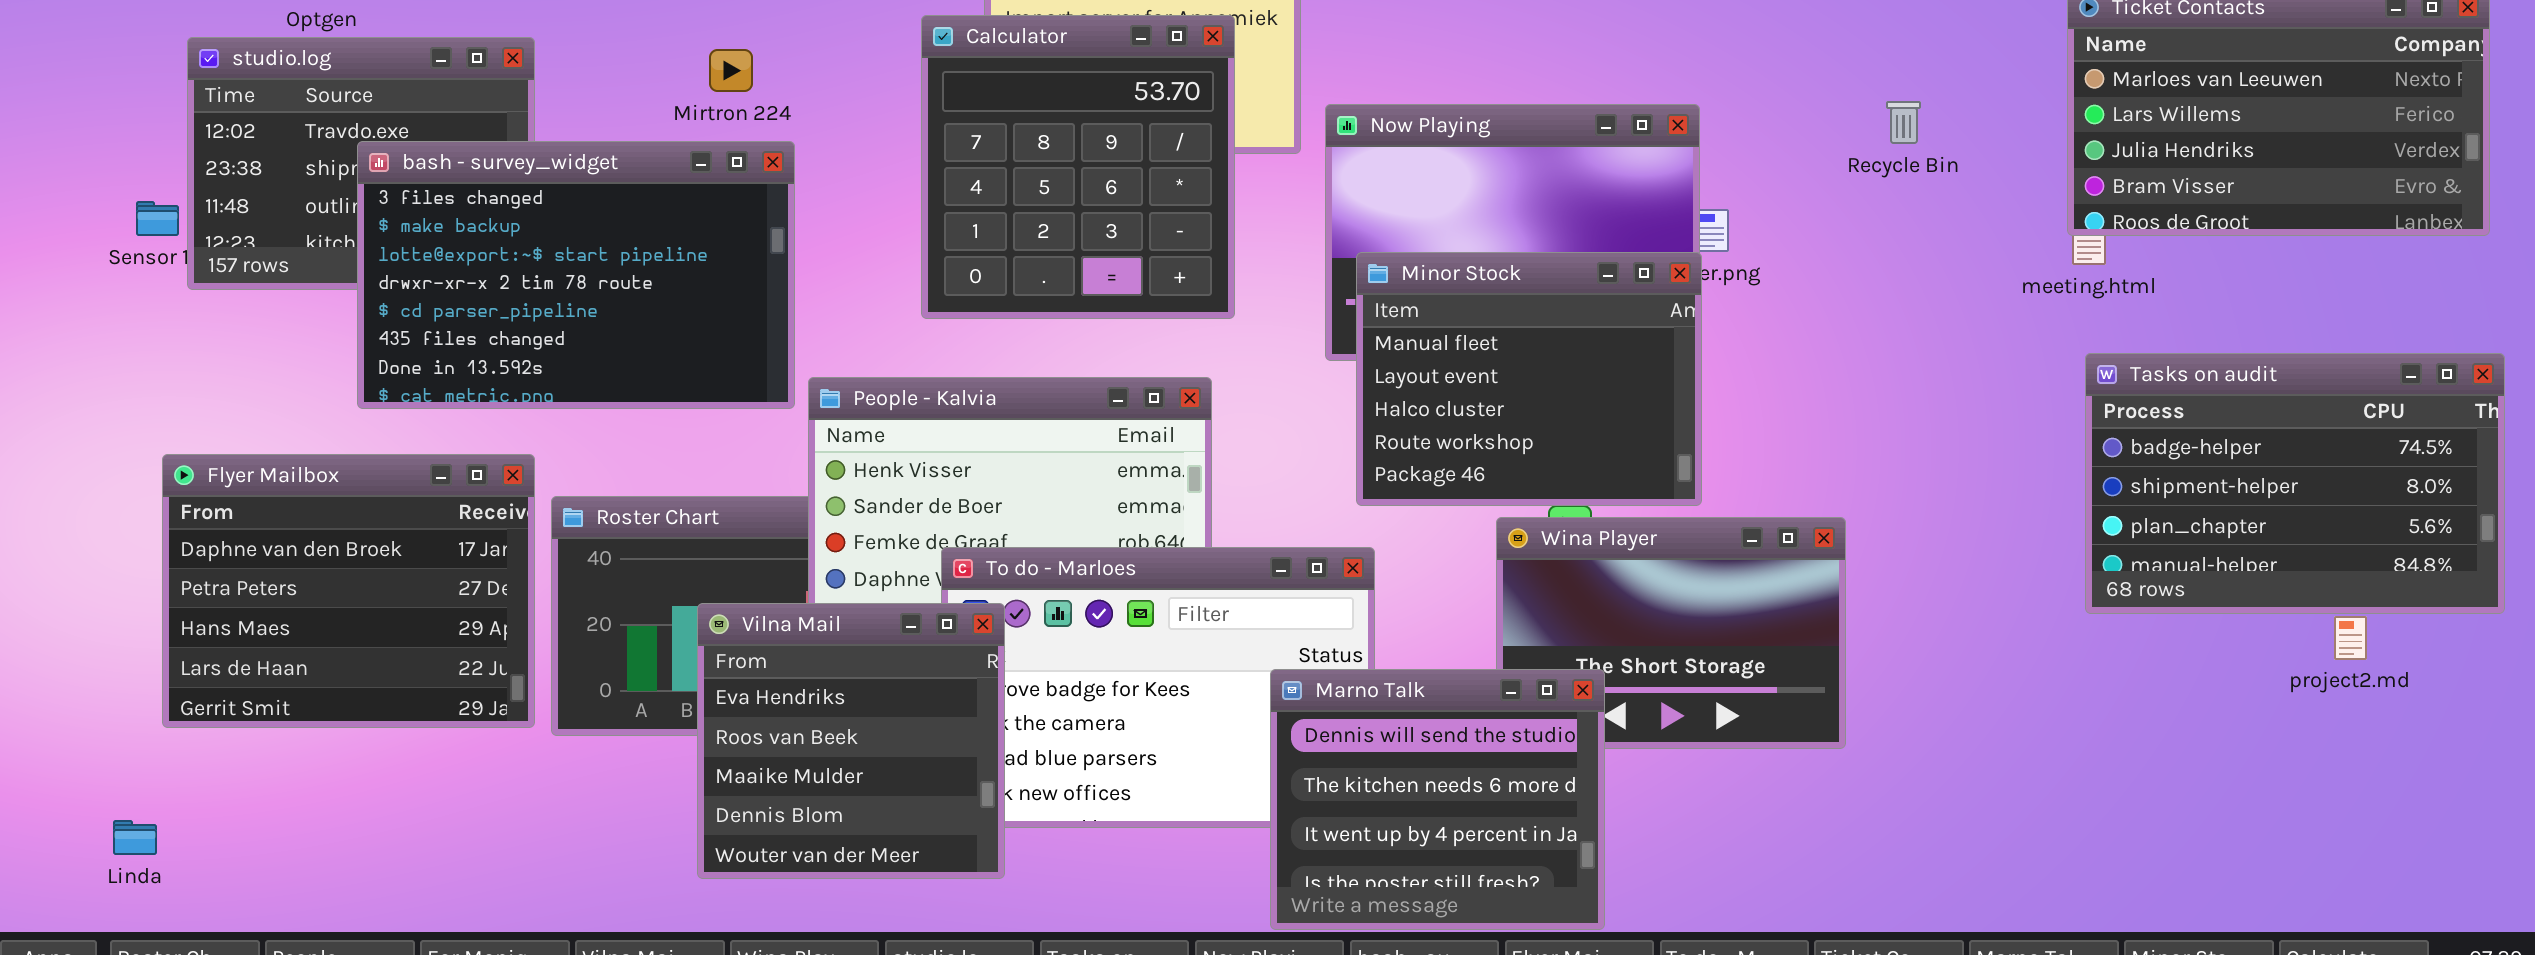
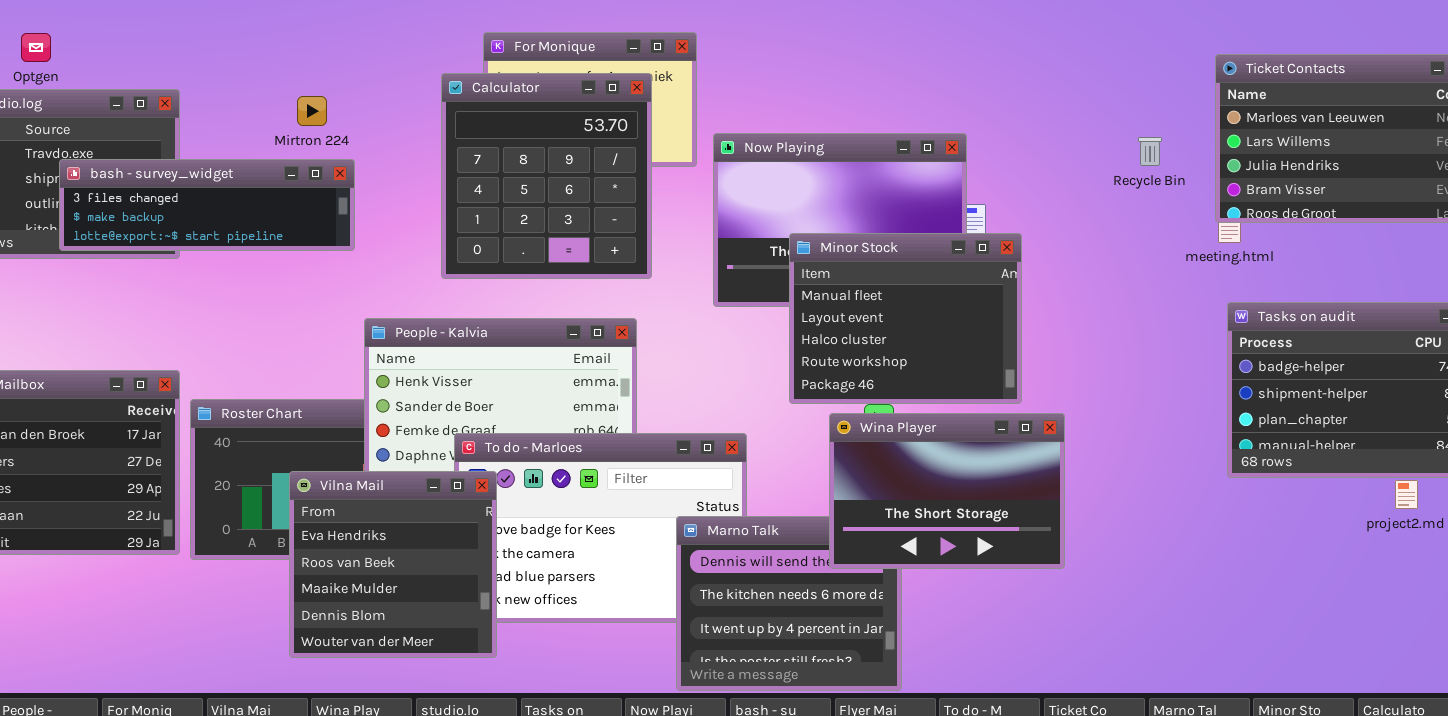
Recycle Bin: [1886,101,1921,144] -> [1138,137,1162,166], moved
bash - survey_widget: [357,141,795,409] -> [59,159,355,251], resized
Minor Stock: [1356,252,1702,506] -> [789,233,1022,404], moved
Wina Player: [1496,517,1846,749] -> [829,413,1065,569], raised

